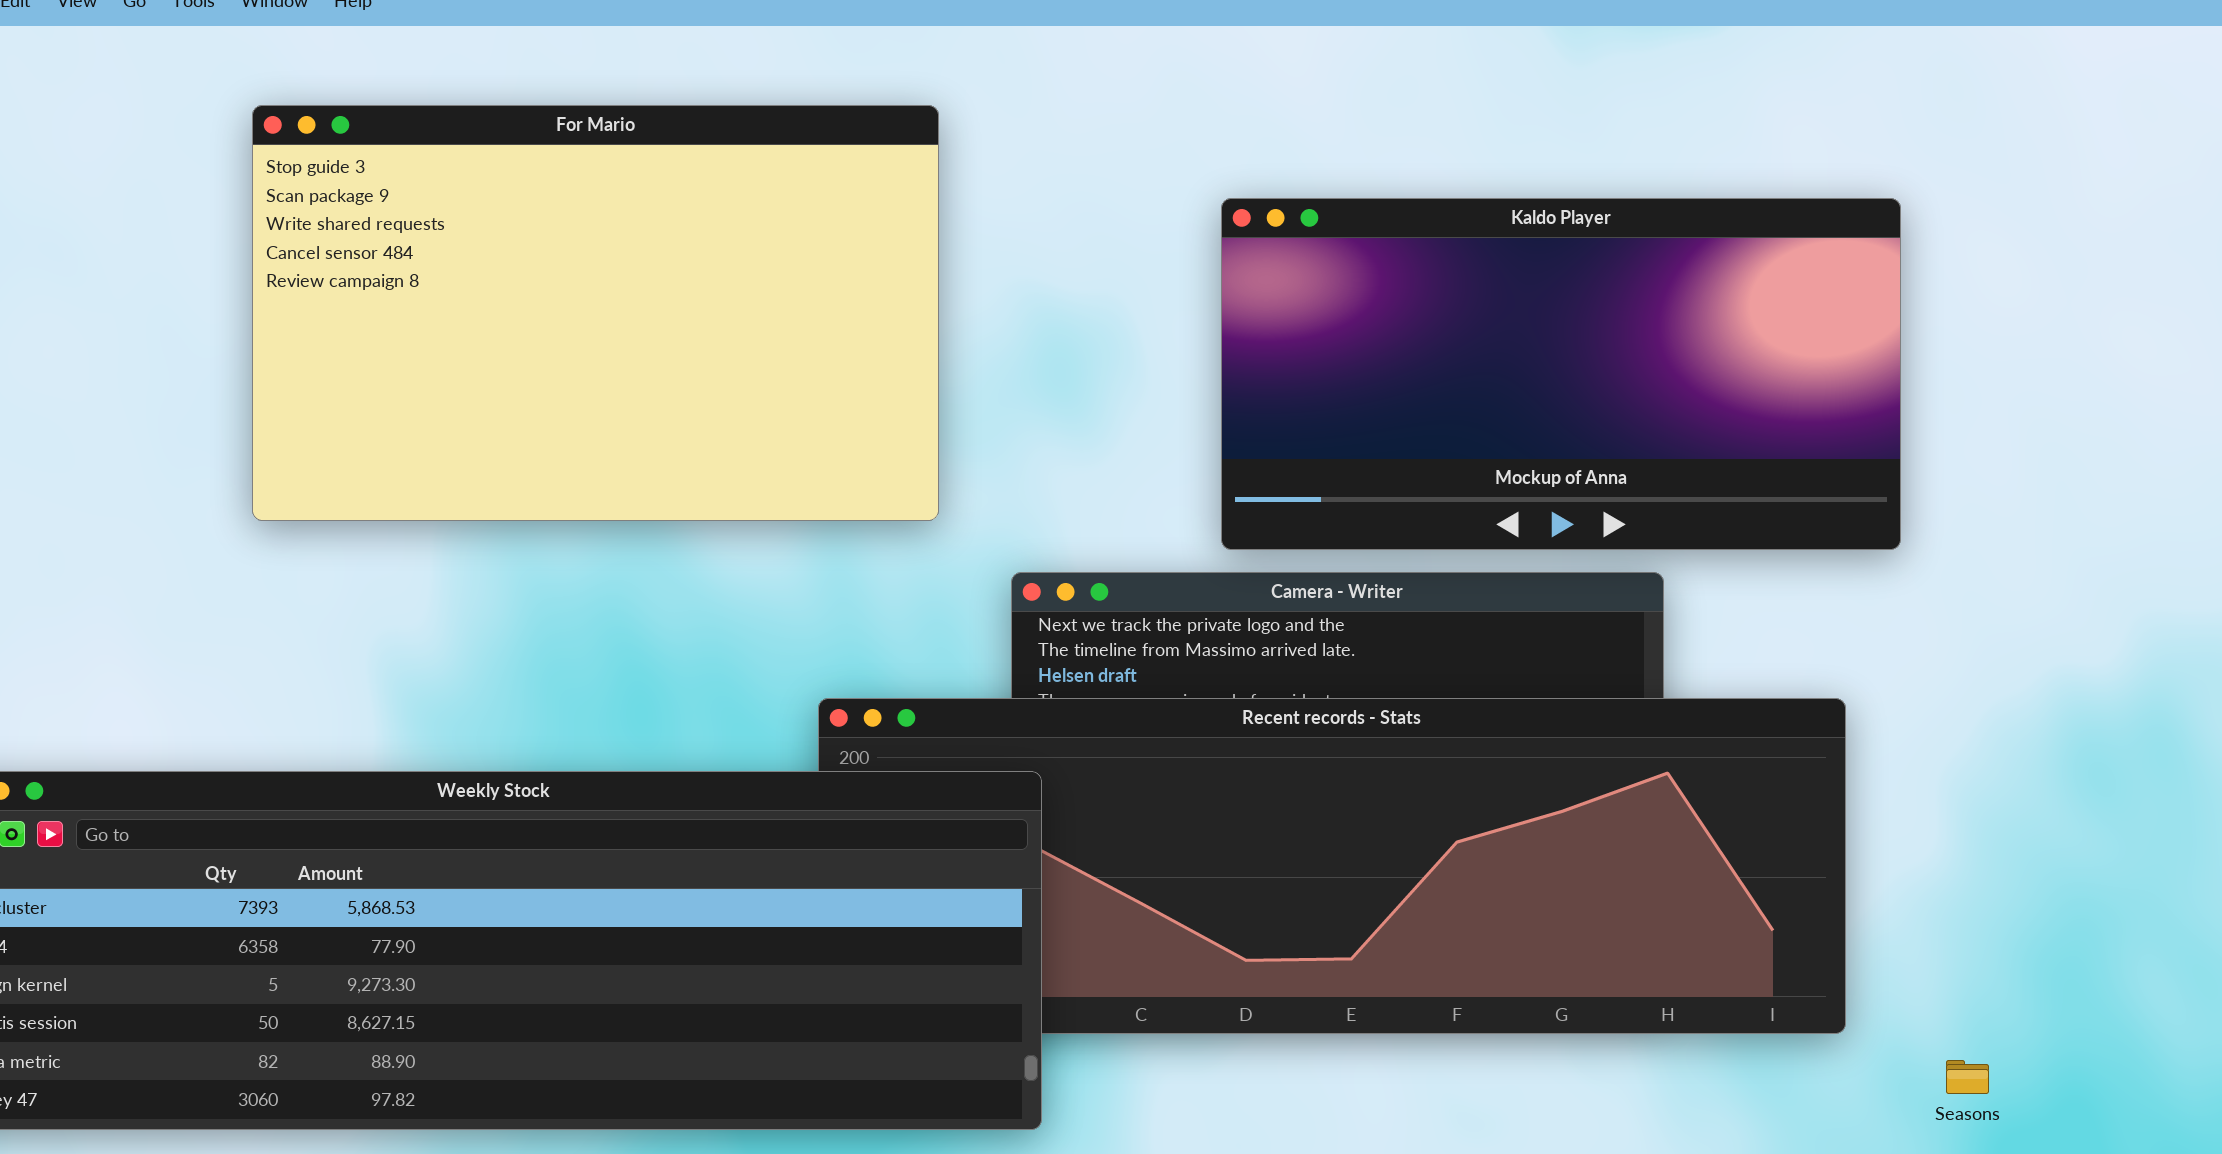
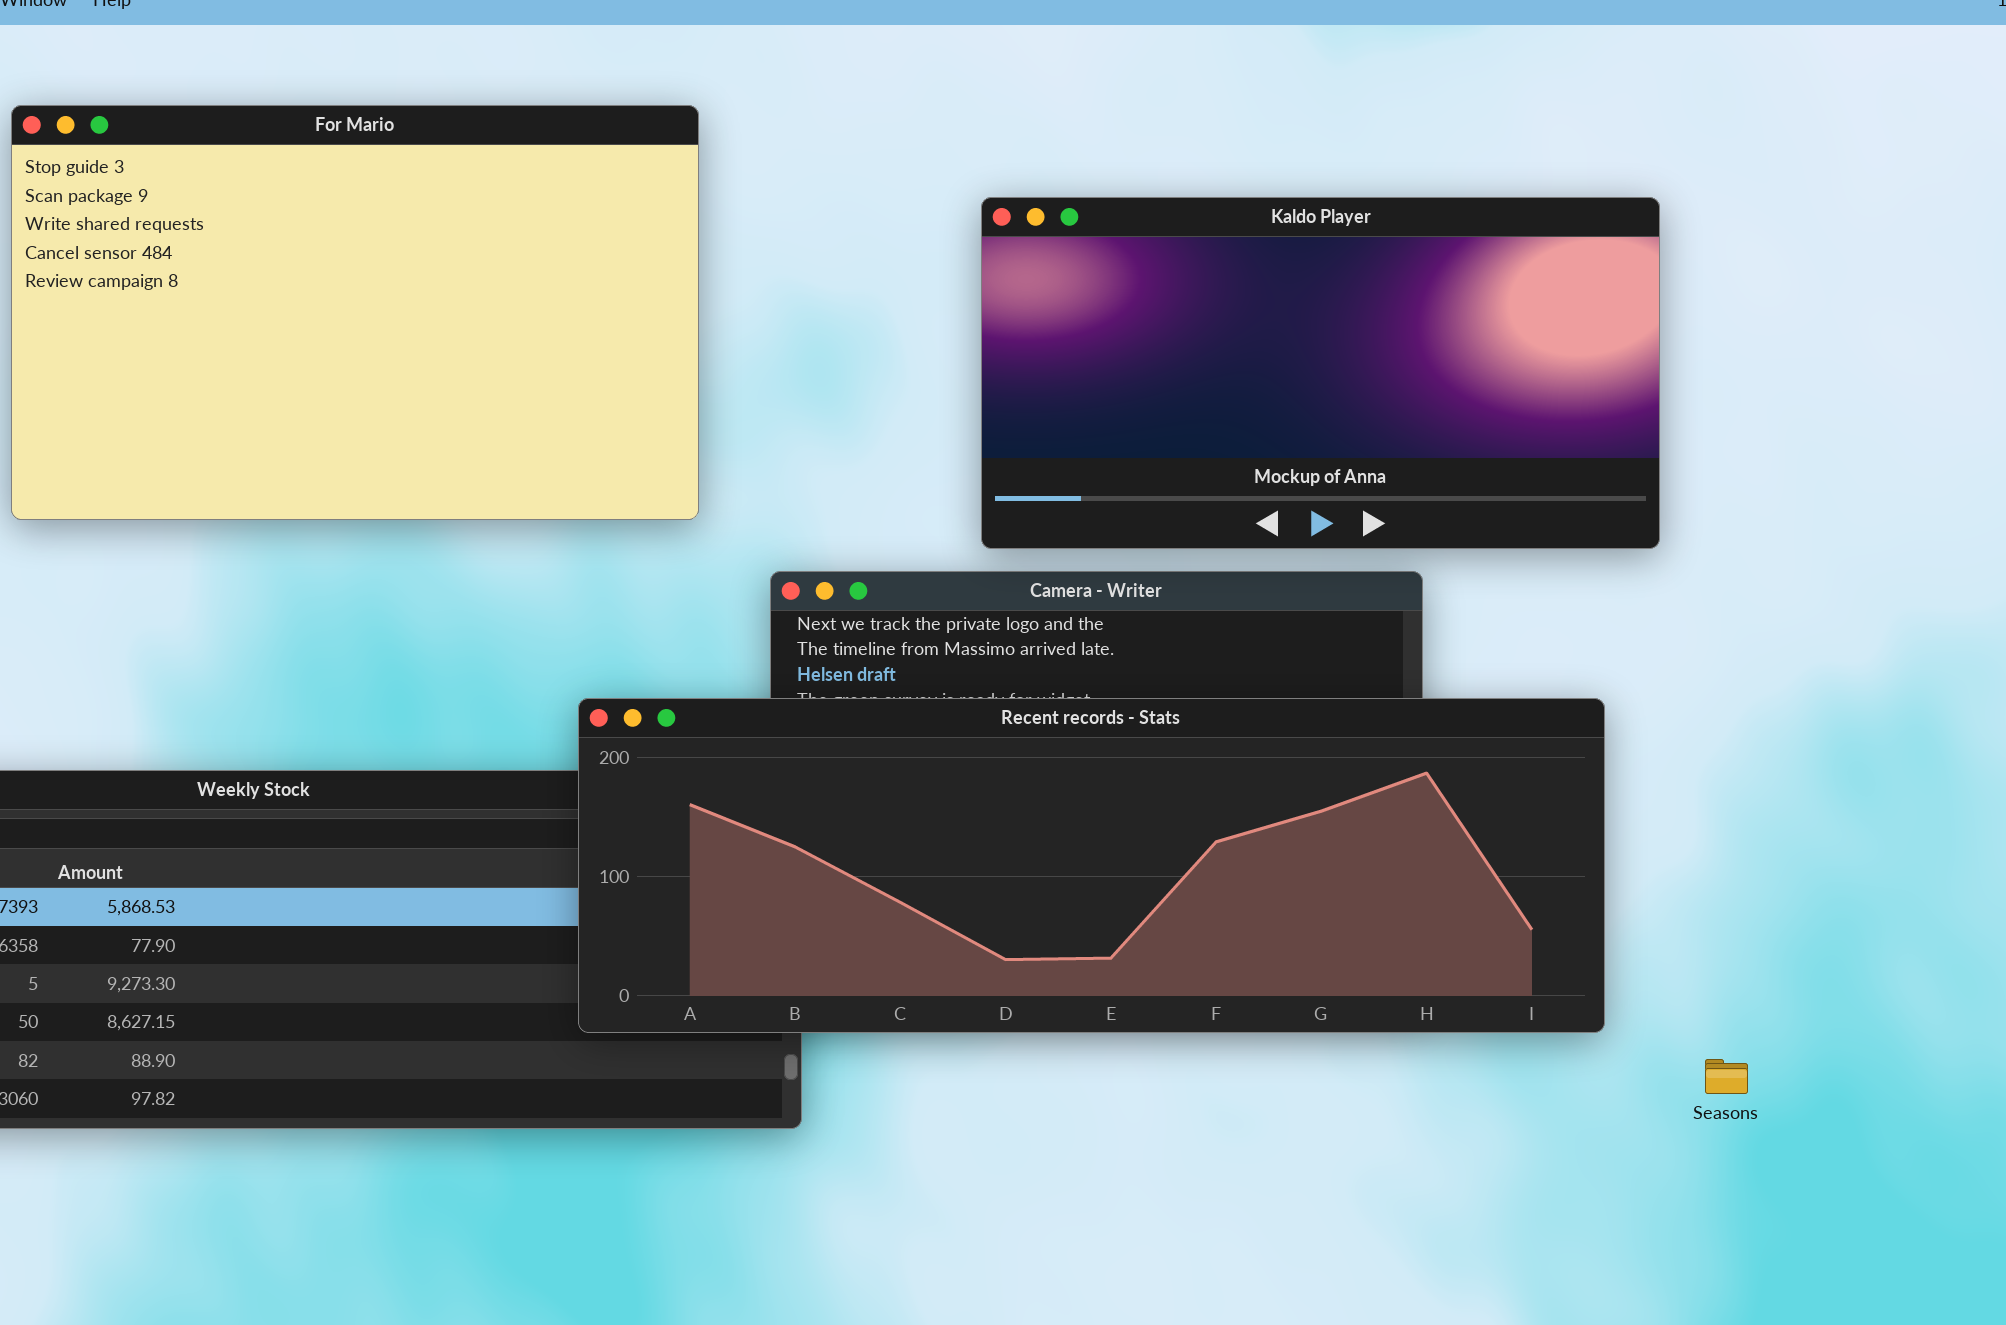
Recent records - Stats: [818,698,1846,1034] -> [578,698,1605,1033], raised

